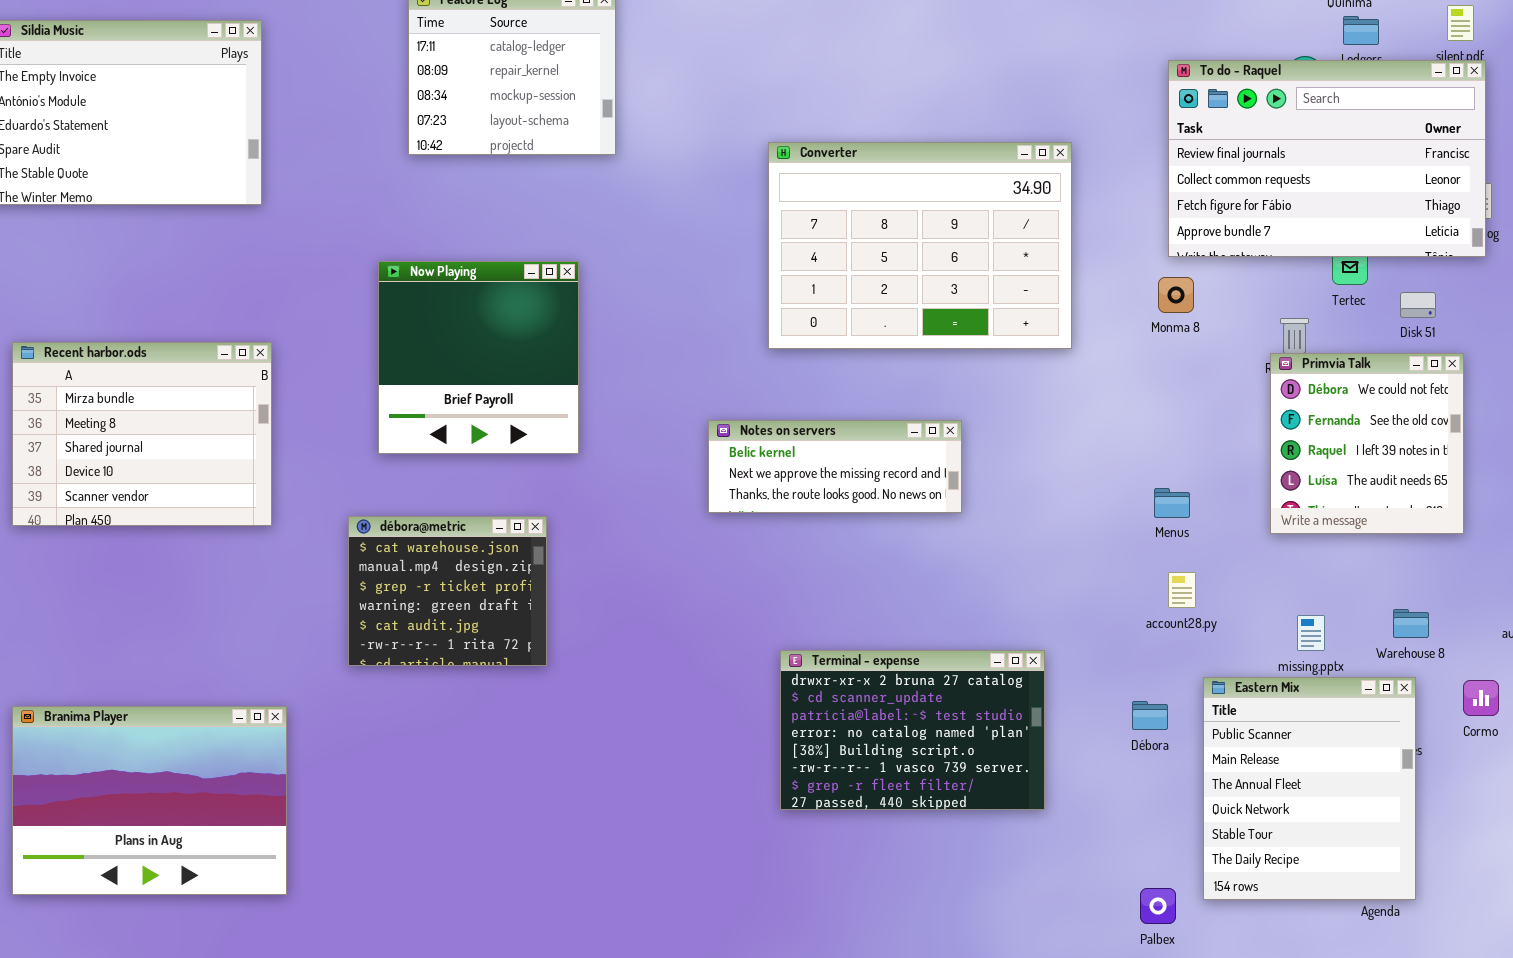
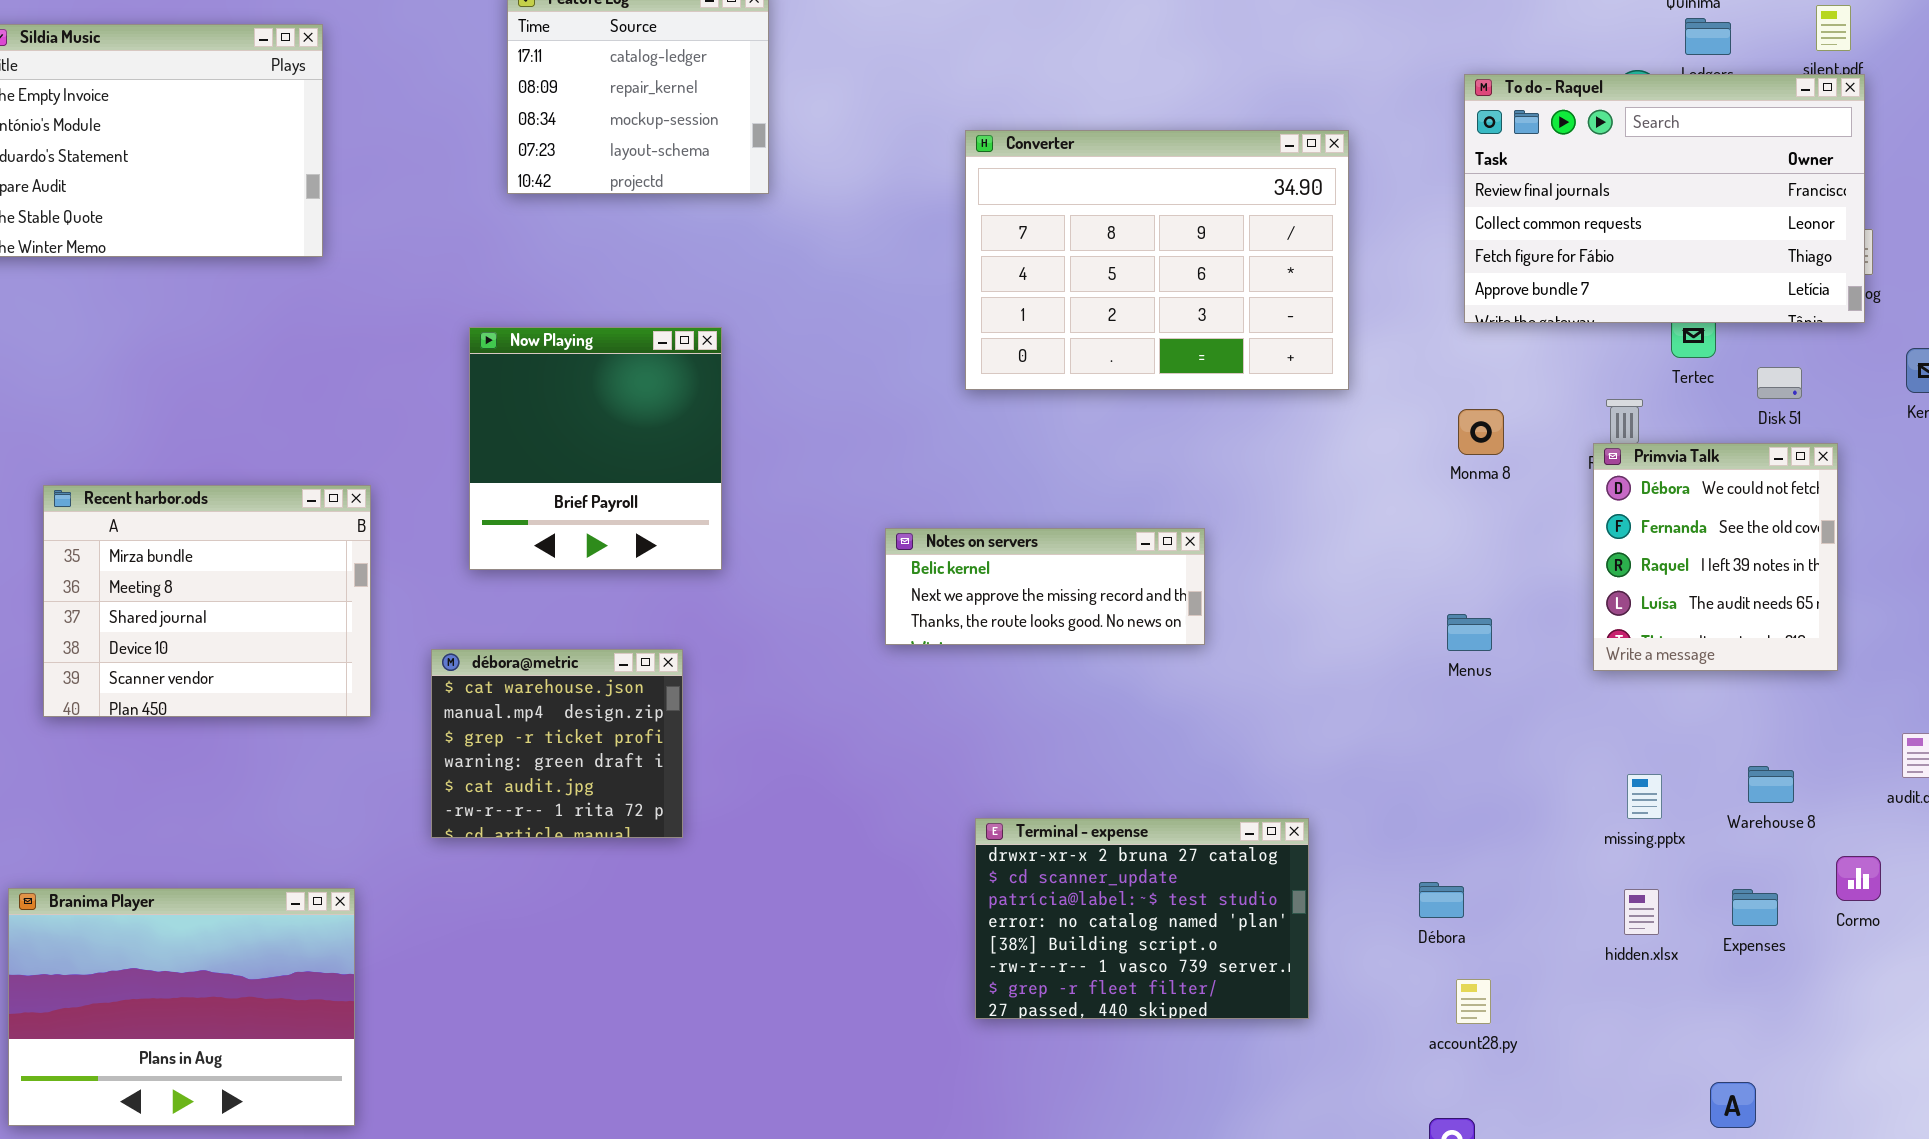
Converter: [768,142,1072,349] -> [965,130,1349,390], moved
Monma 8: [1158,277,1194,313] -> [1458,409,1504,455], moved
Recent harbor.ods: [12,342,272,526] -> [43,485,371,717], moved
account28.py: [1168,572,1196,608] -> [1456,979,1491,1024], moved
Eastern Mix: [1203,677,1416,900] -> none, closed

